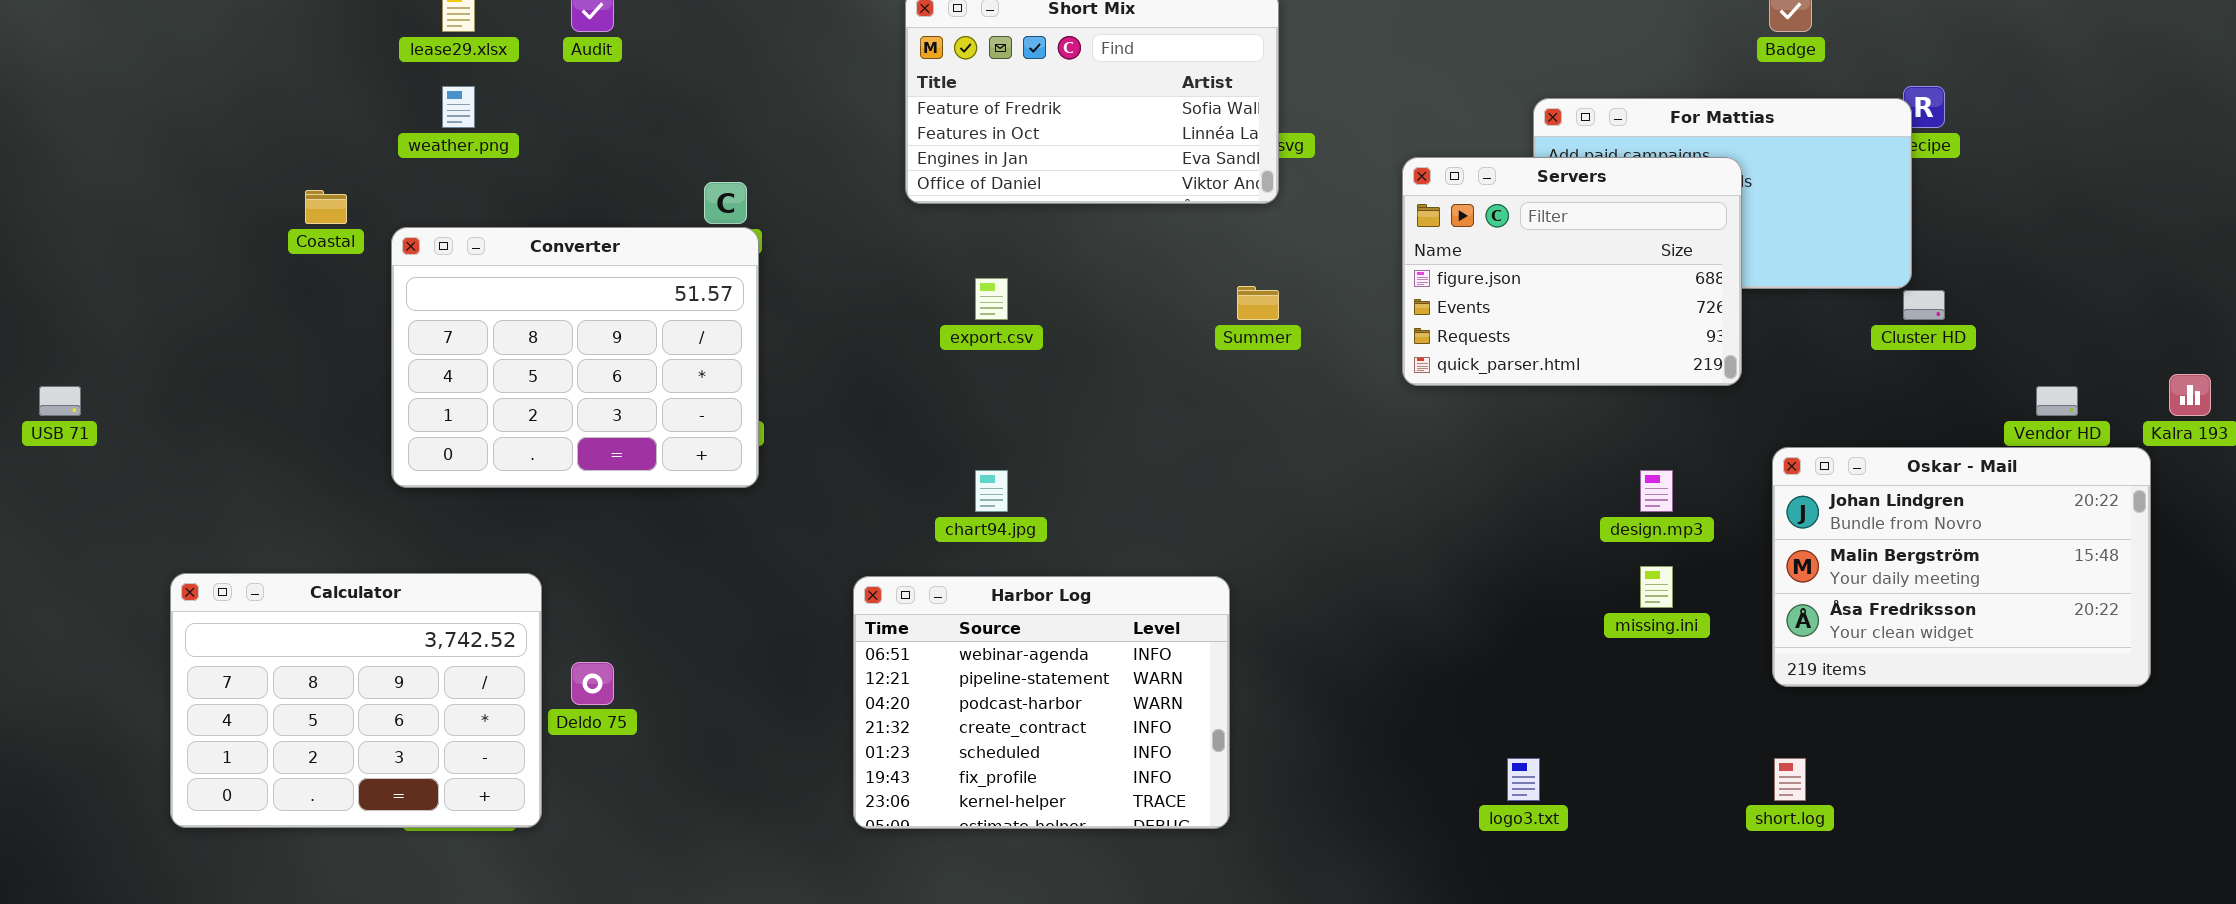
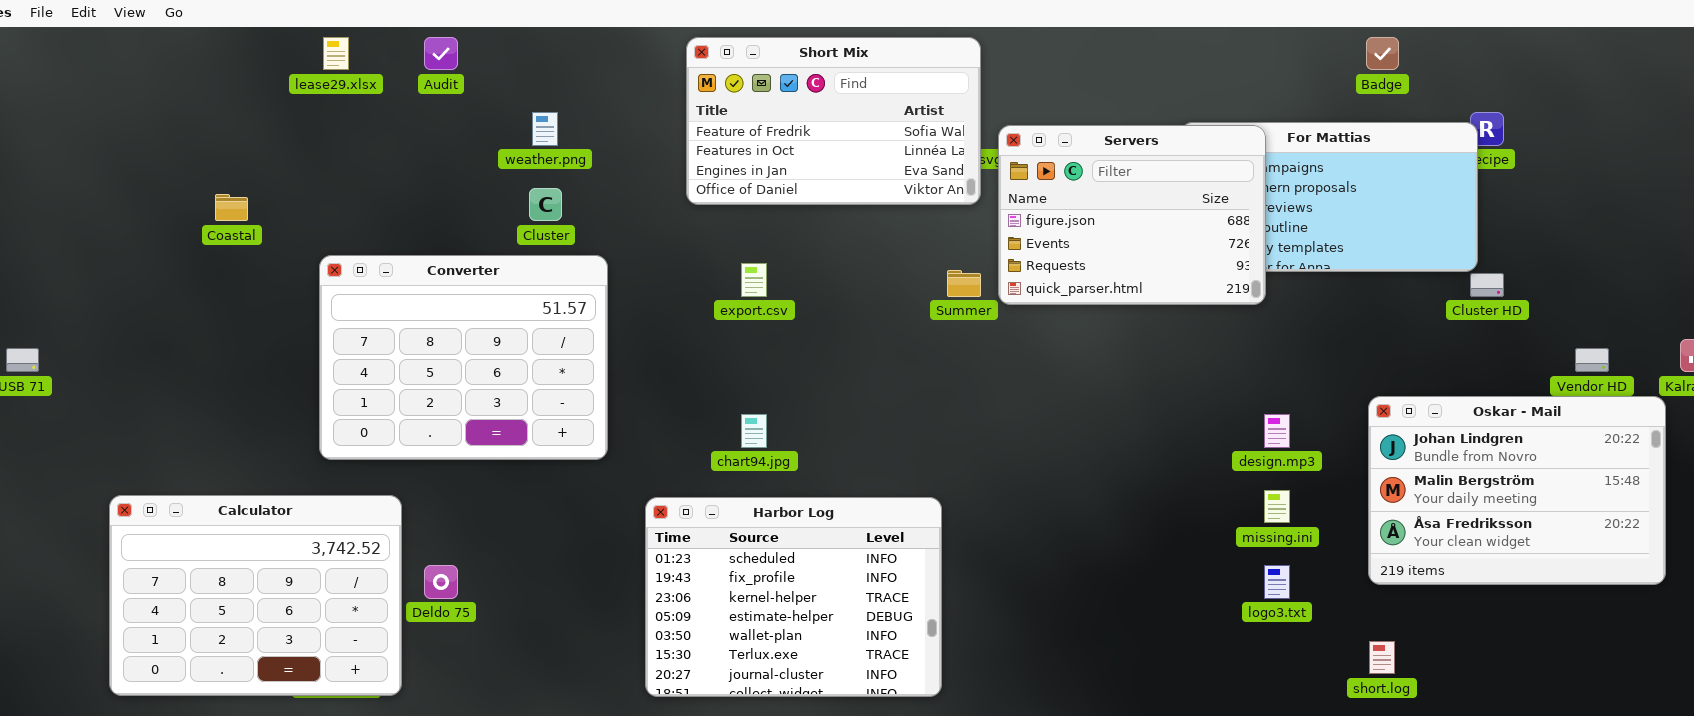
weather.png: [442,86,475,128] -> [532,112,558,146], moved
Servers: [1402,157,1742,386] -> [998,125,1266,305], moved
Converter: [391,227,759,488] -> [319,255,608,460], moved
Harbor Log: [853,576,1230,829] -> [645,497,942,697], scrolled down 4 rows
logo3.txt: [1507,758,1540,801] -> [1264,565,1290,599], moved

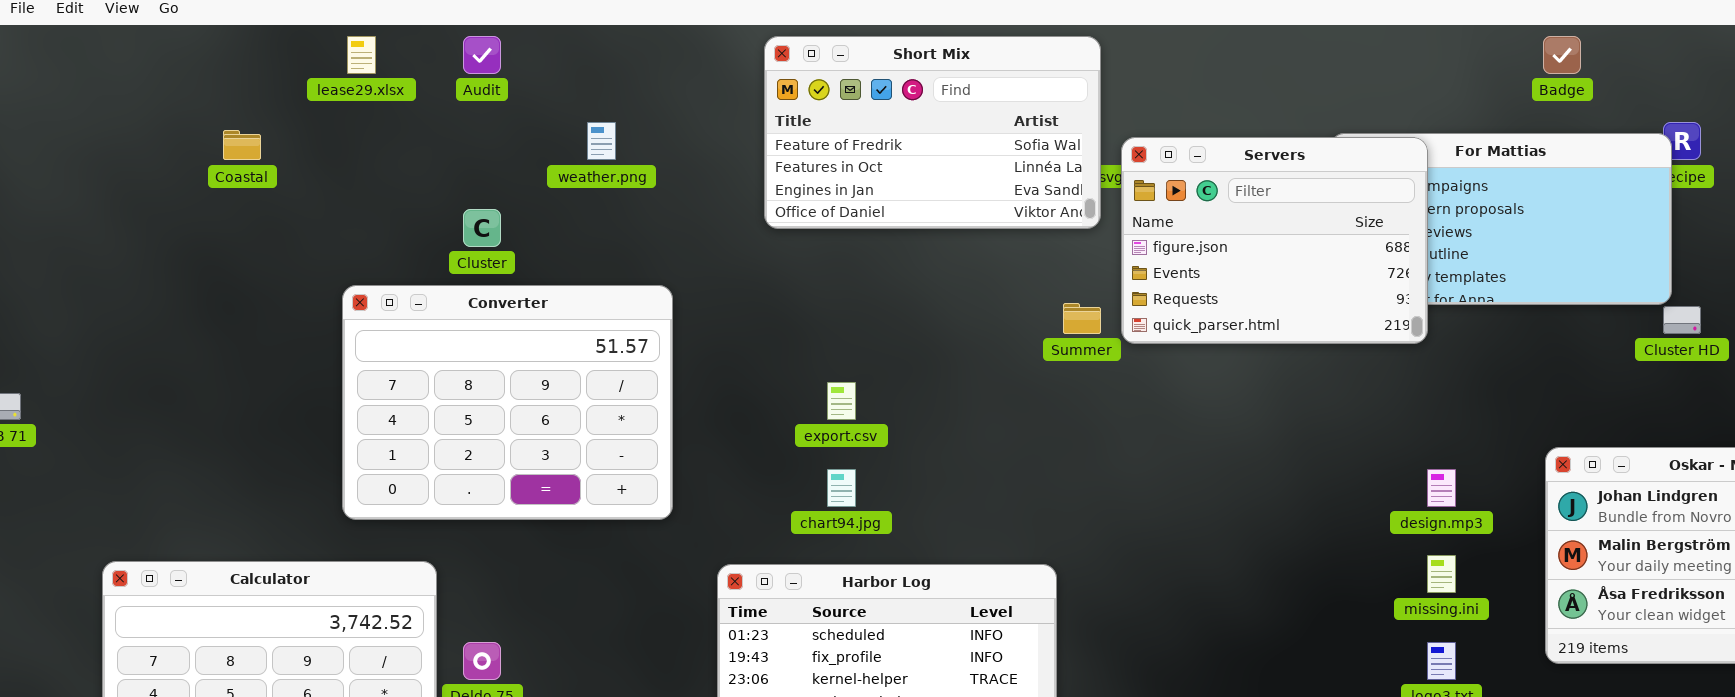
Cluster: [529,188,562,221] -> [463,209,501,247], moved
Coastal: [215,194,248,221] -> [223,130,261,160], moved
export.csv: [741,263,767,297] -> [827,382,856,420], moved

